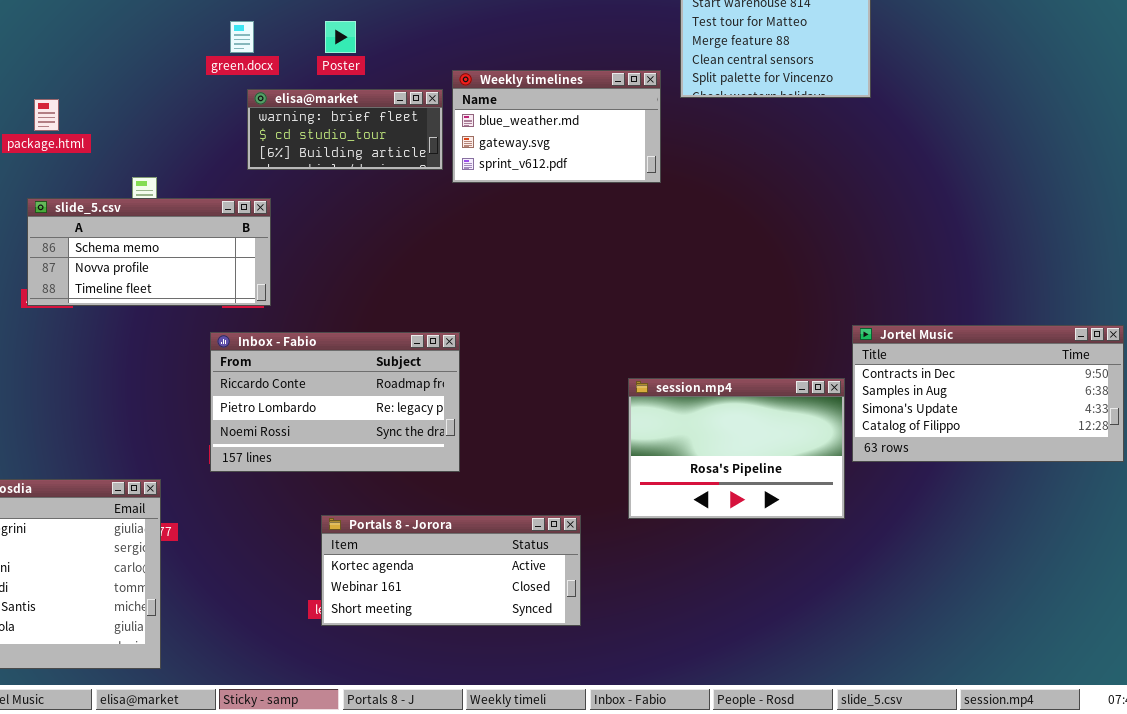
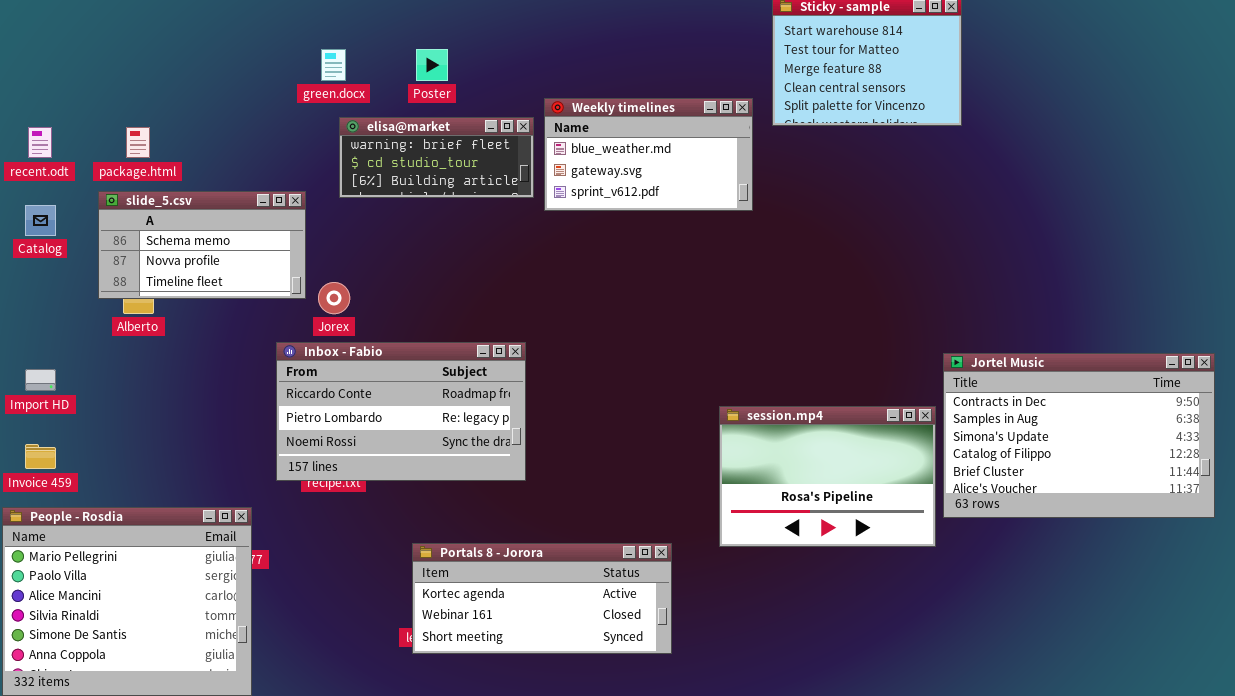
slide_5.csv: [27,198,271,306] -> [98,191,306,299], moved, resized
Jortel Music: [852,325,1124,462] -> [943,353,1215,518], resized
Inbox - Fabio: [210,332,460,472] -> [276,342,526,481], moved

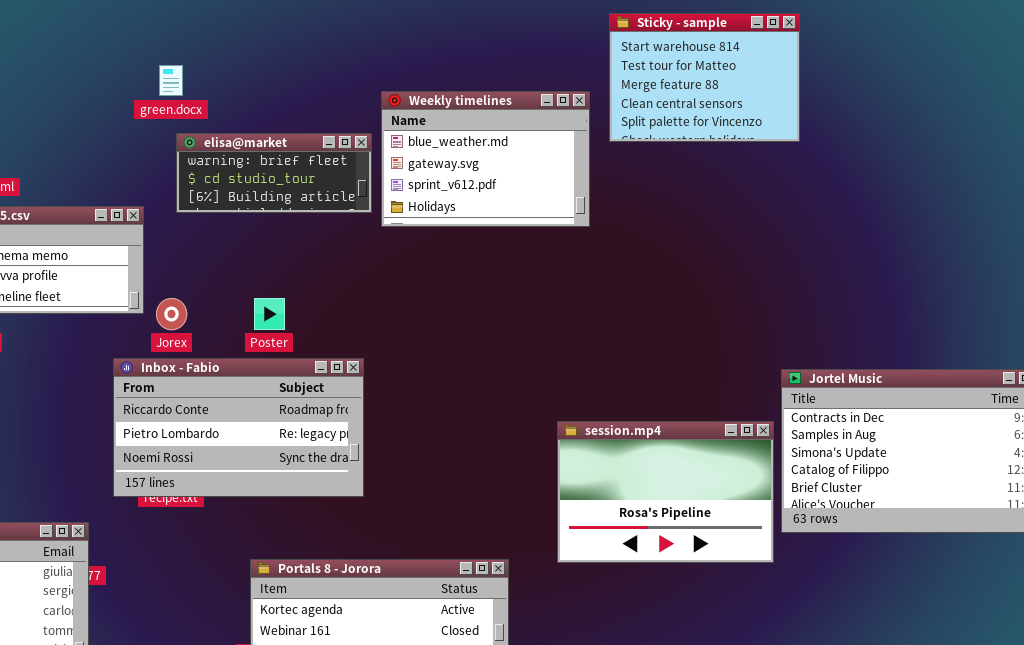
Poster: [416,49,448,81] -> [254,298,285,330], moved
Weekly timelines: [544,98,753,211] -> [381,91,590,227], resized

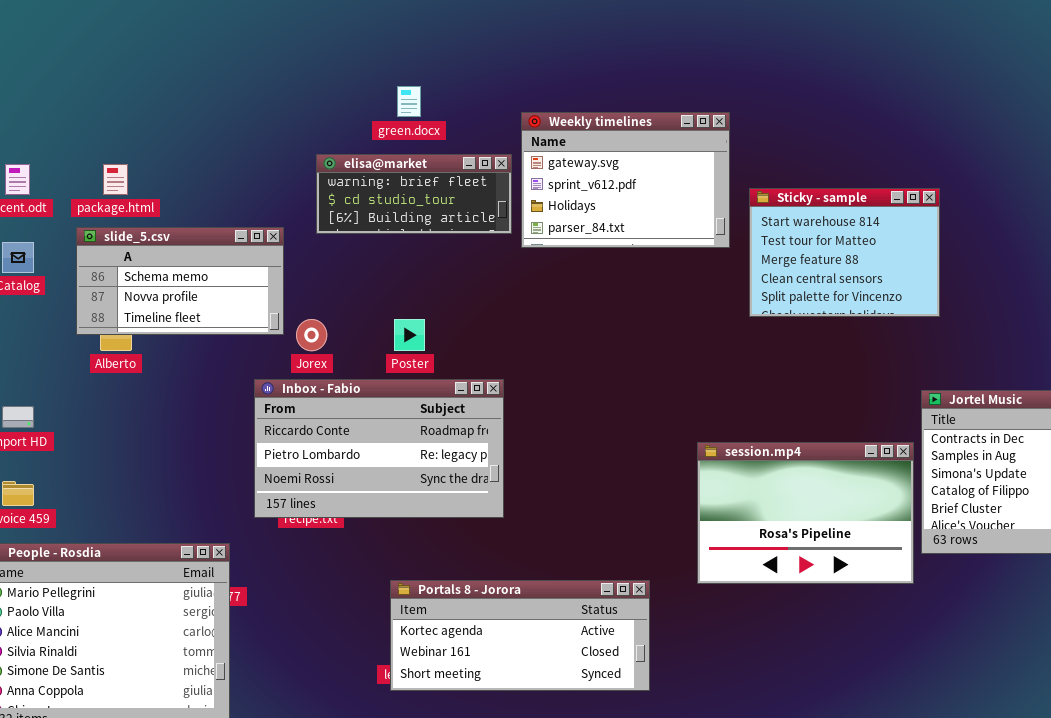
Sticky - sample: [609,13,800,142] -> [749,188,940,317], moved
green.docx: [159,65,183,96] -> [397,86,421,117], moved
Weekly timelines: [381,91,590,227] -> [521,112,730,248], scrolled down 1 row

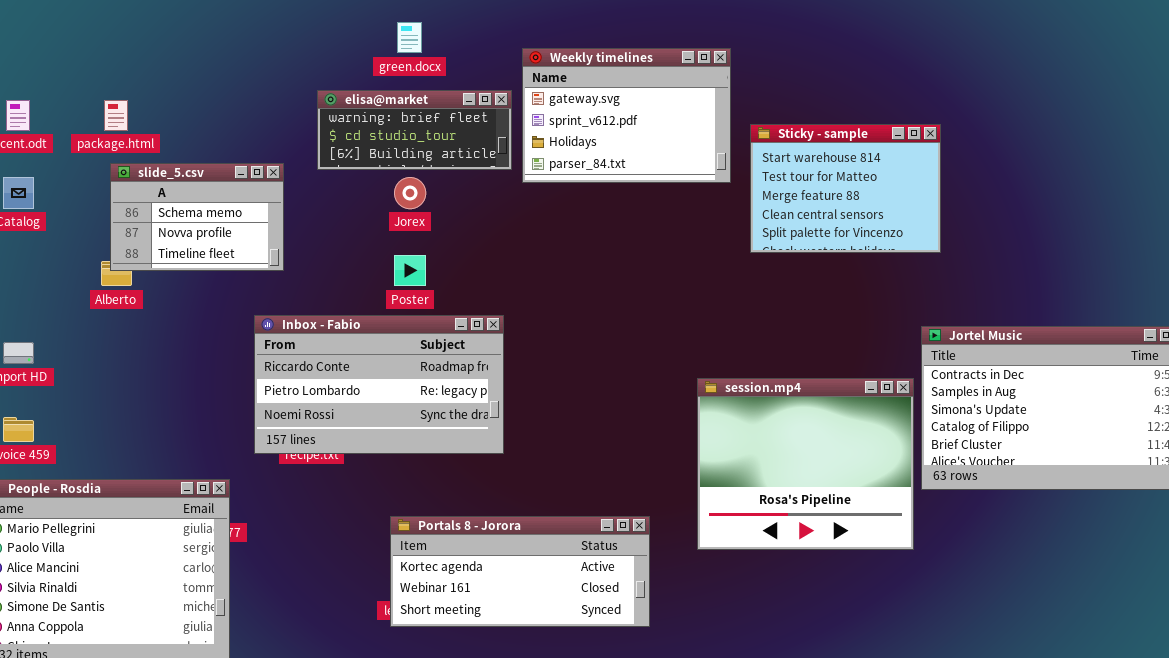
slide_5.csv: [76,227,284,335] -> [110,163,284,271], resized
Jorex: [296,319,327,351] -> [394,177,426,209], moved
session.mp4: [697,442,914,584] -> [697,378,914,550], resized

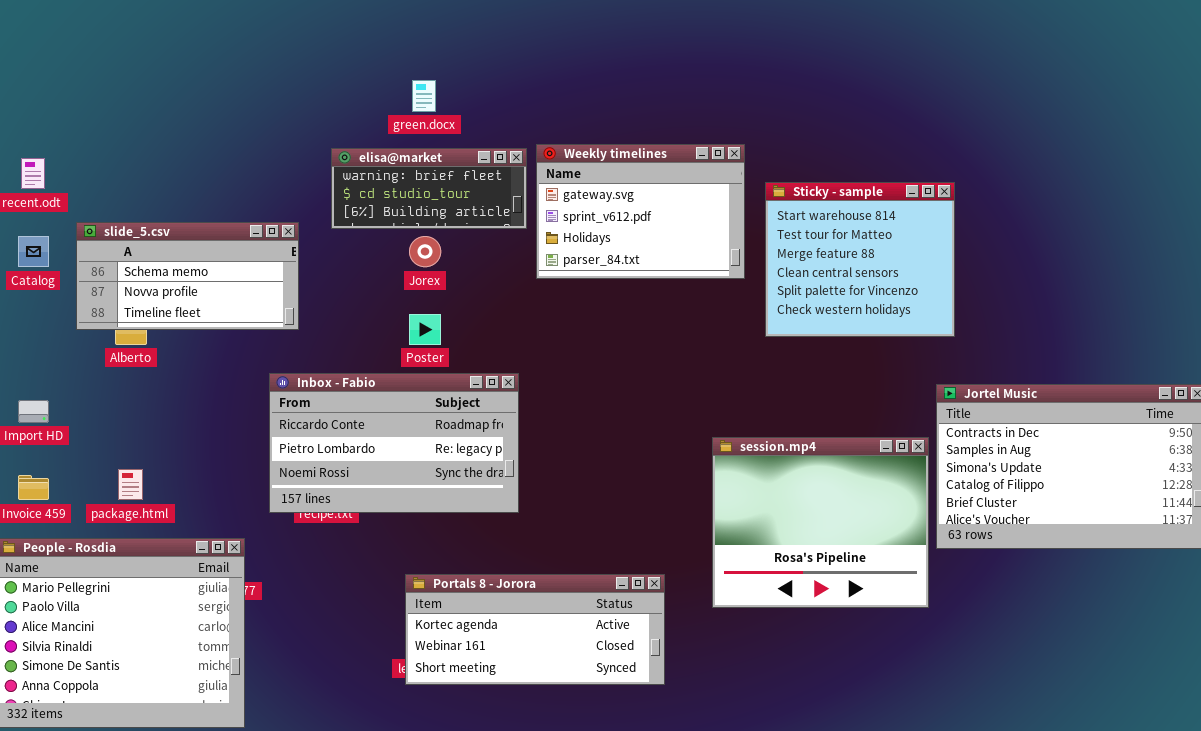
Weekly timelines: [522,48,731,183] -> [536,144,745,279], moved
package.html: [104,100,128,131] -> [118,469,143,500], moved
Sticky - sample: [750,124,941,253] -> [765,182,955,337], resized
slide_5.csv: [110,163,284,271] -> [76,222,299,330], resized

